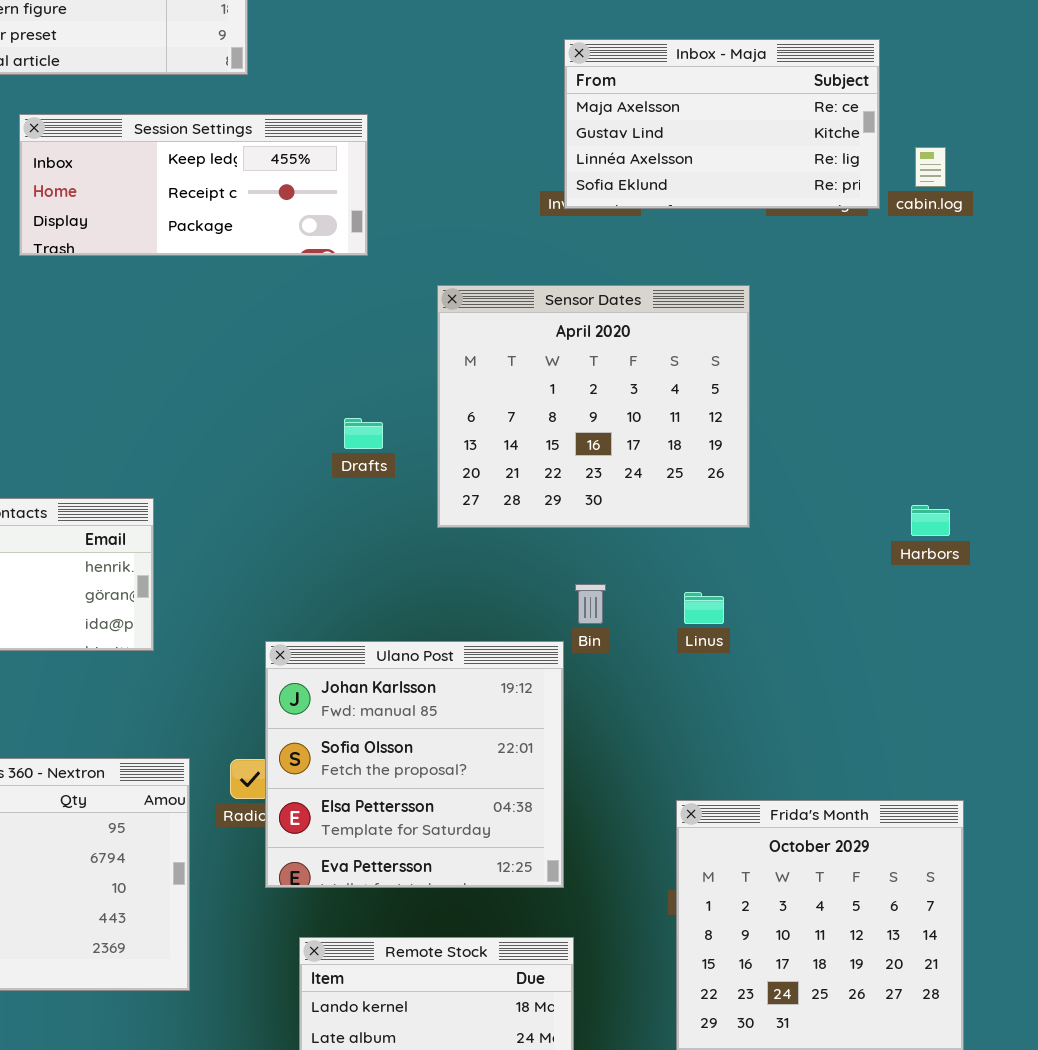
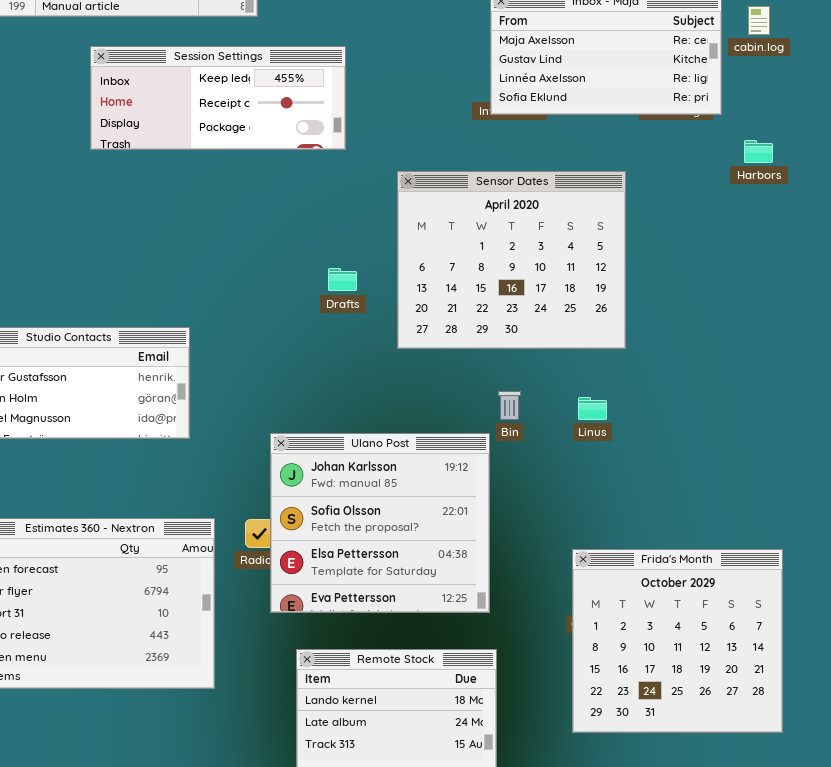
cabin.log: [915,147,946,187] -> [748,6,770,35], moved
Harbors: [911,505,950,536] -> [744,140,773,163], moved

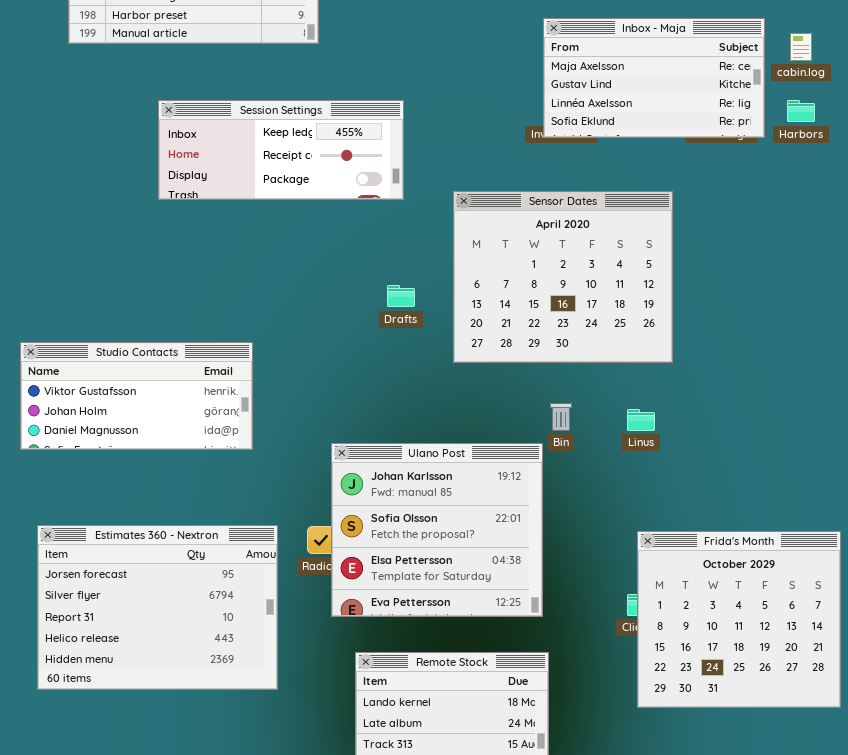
Session Settings: [90,46,346,150] -> [158,100,404,200], moved
Harbors: [744,140,773,163] -> [787,100,815,122], moved
Frida's Month: [572,549,783,733] -> [637,531,841,708], moved

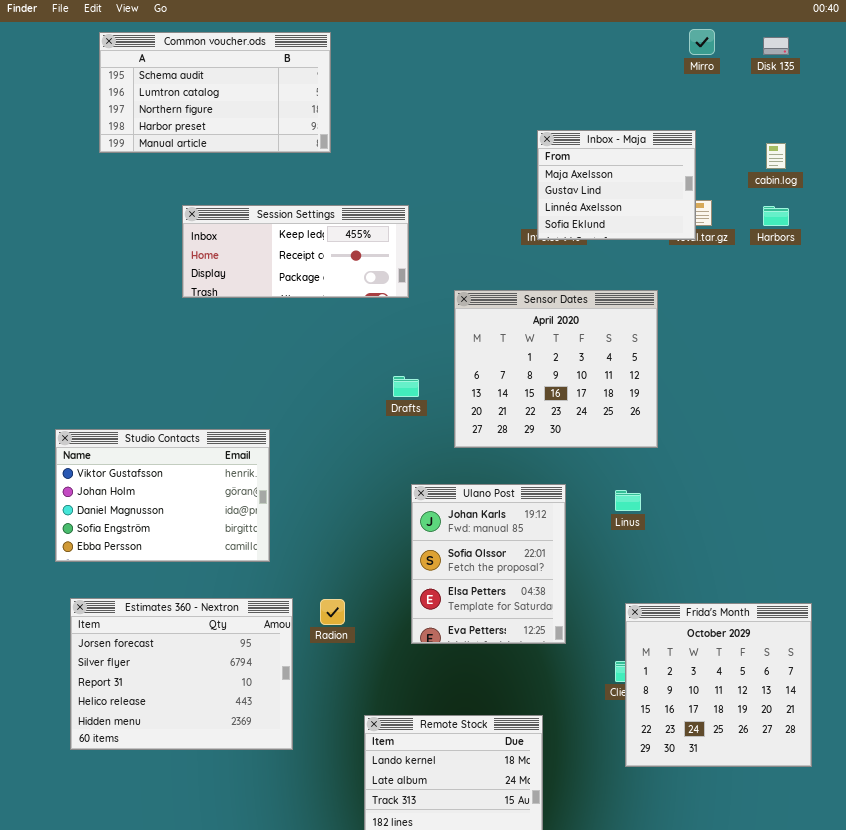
Inbox - Maja: [543,18,765,138] -> [537,130,696,240], resized
Studio Contacts: [20,342,253,450] -> [55,429,270,562], resized
Ulano Post: [331,443,543,617] -> [411,484,566,644], moved, resized

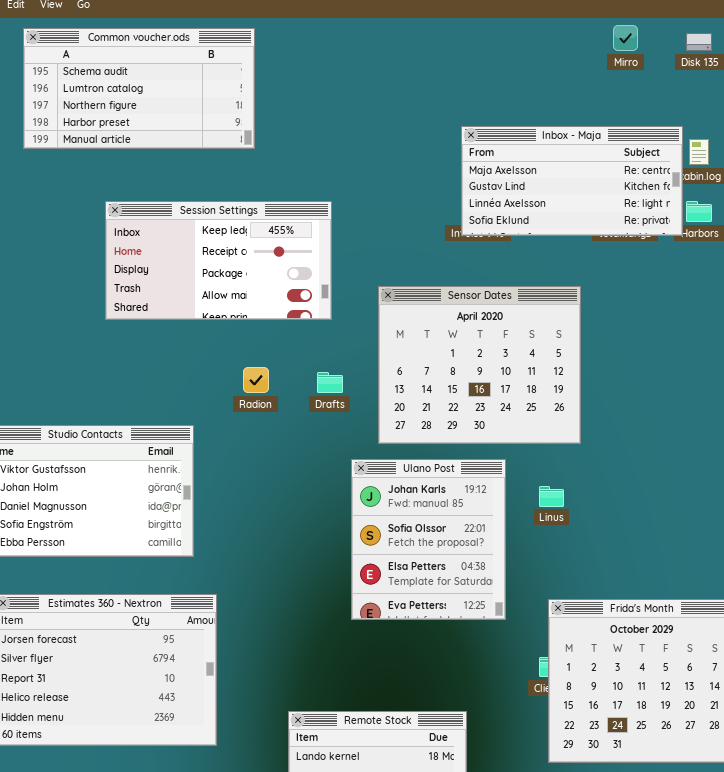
Inbox - Maja: [537,130,696,240] -> [461,126,683,236], resized
Session Settings: [182,205,409,298] -> [105,201,332,320], resized
Ulano Post: [411,484,566,644] -> [351,459,506,620], moved
Radion: [320,599,345,625] -> [243,367,269,393], moved

